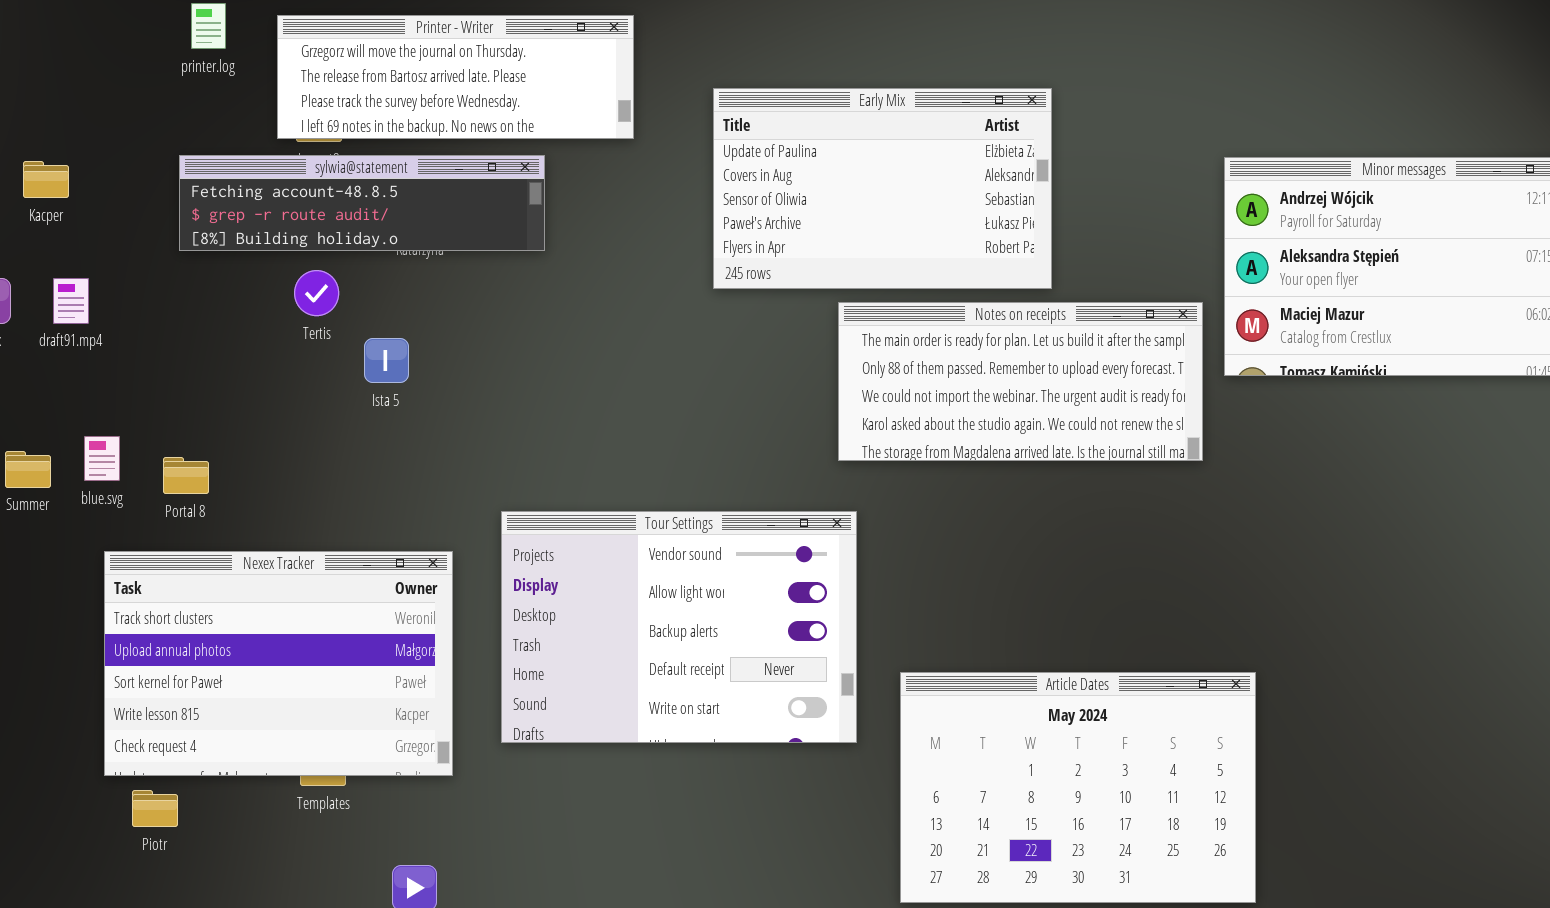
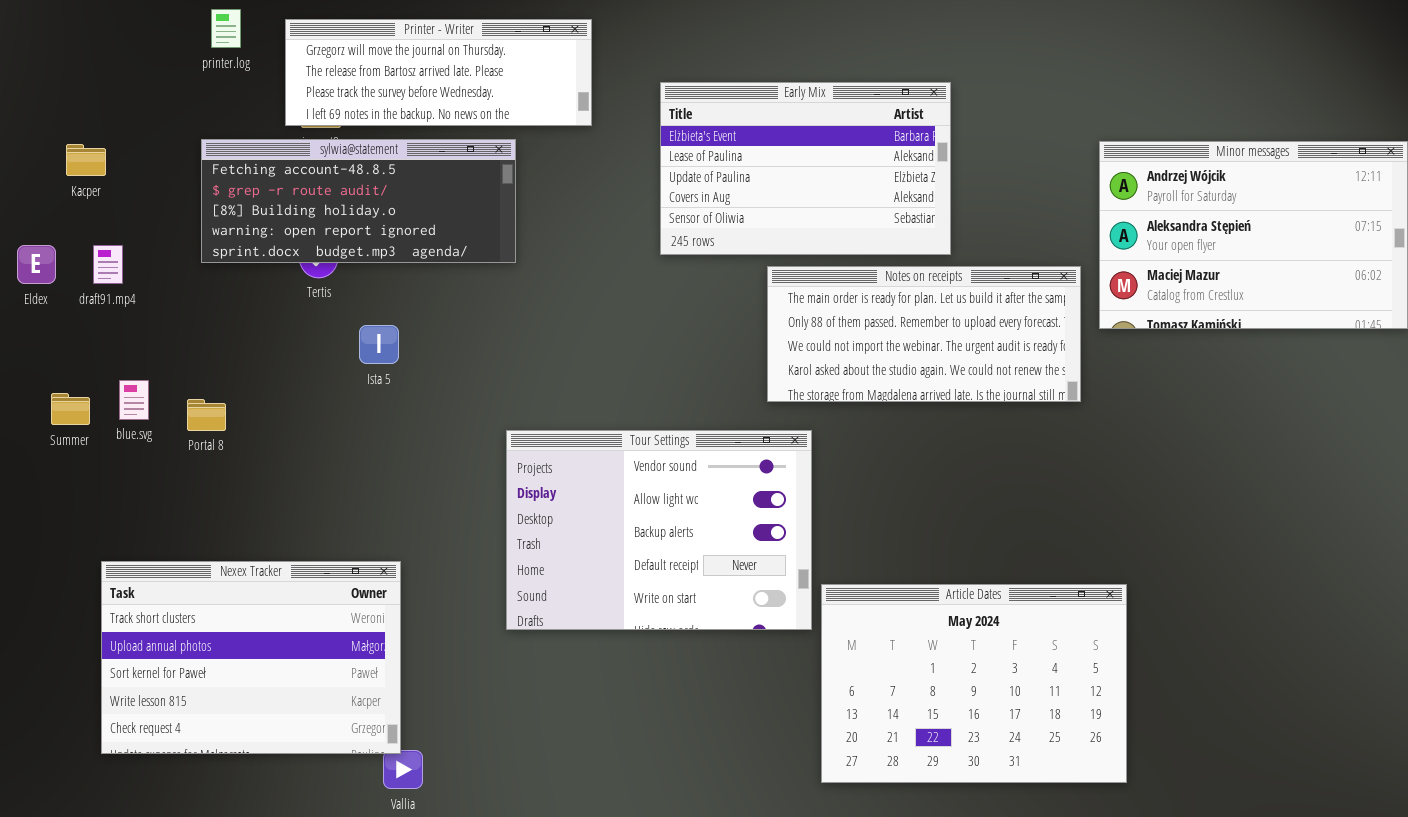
Early Mix: [713,88,1052,289] -> [660,82,951,255], scrolled up 2 rows
sylwia@statement: [179,155,545,251] -> [201,139,516,263], resized
Ista 5: [364,338,409,383] -> [359,325,399,364], moved
Tour Settings: [501,511,857,743] -> [506,430,812,630], moved
Nexex Tracker: [104,551,453,776] -> [101,561,401,754], moved

